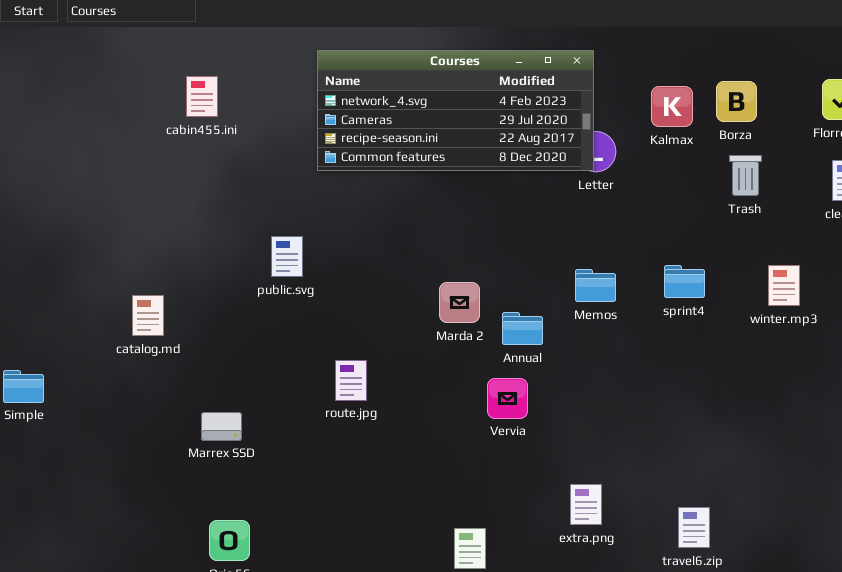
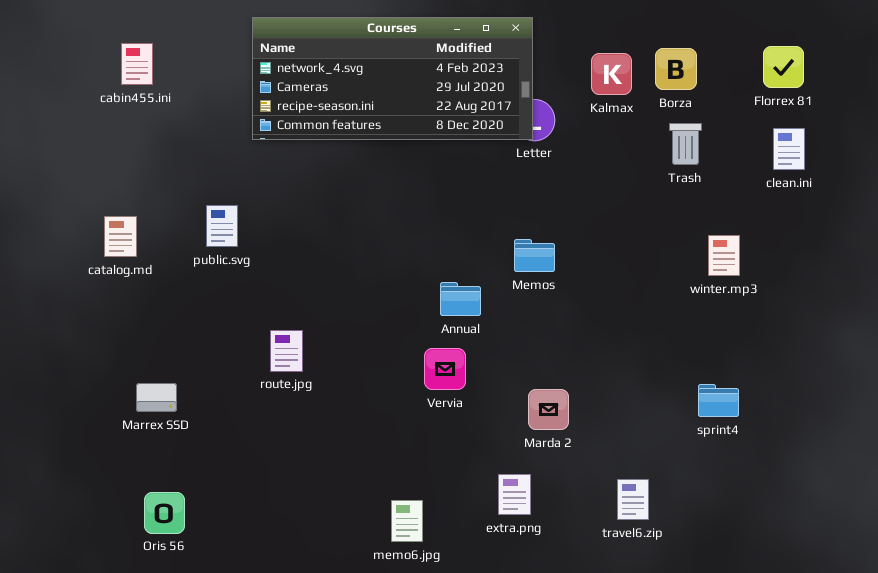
sprint4: [664,265,705,298] -> [698,384,739,417], moved
Marda 2: [439,282,480,323] -> [528,389,569,430], moved
catalog.md: [132,295,164,336] -> [104,216,137,257], moved
extra.png: [570,484,602,525] -> [498,474,531,515], moved

